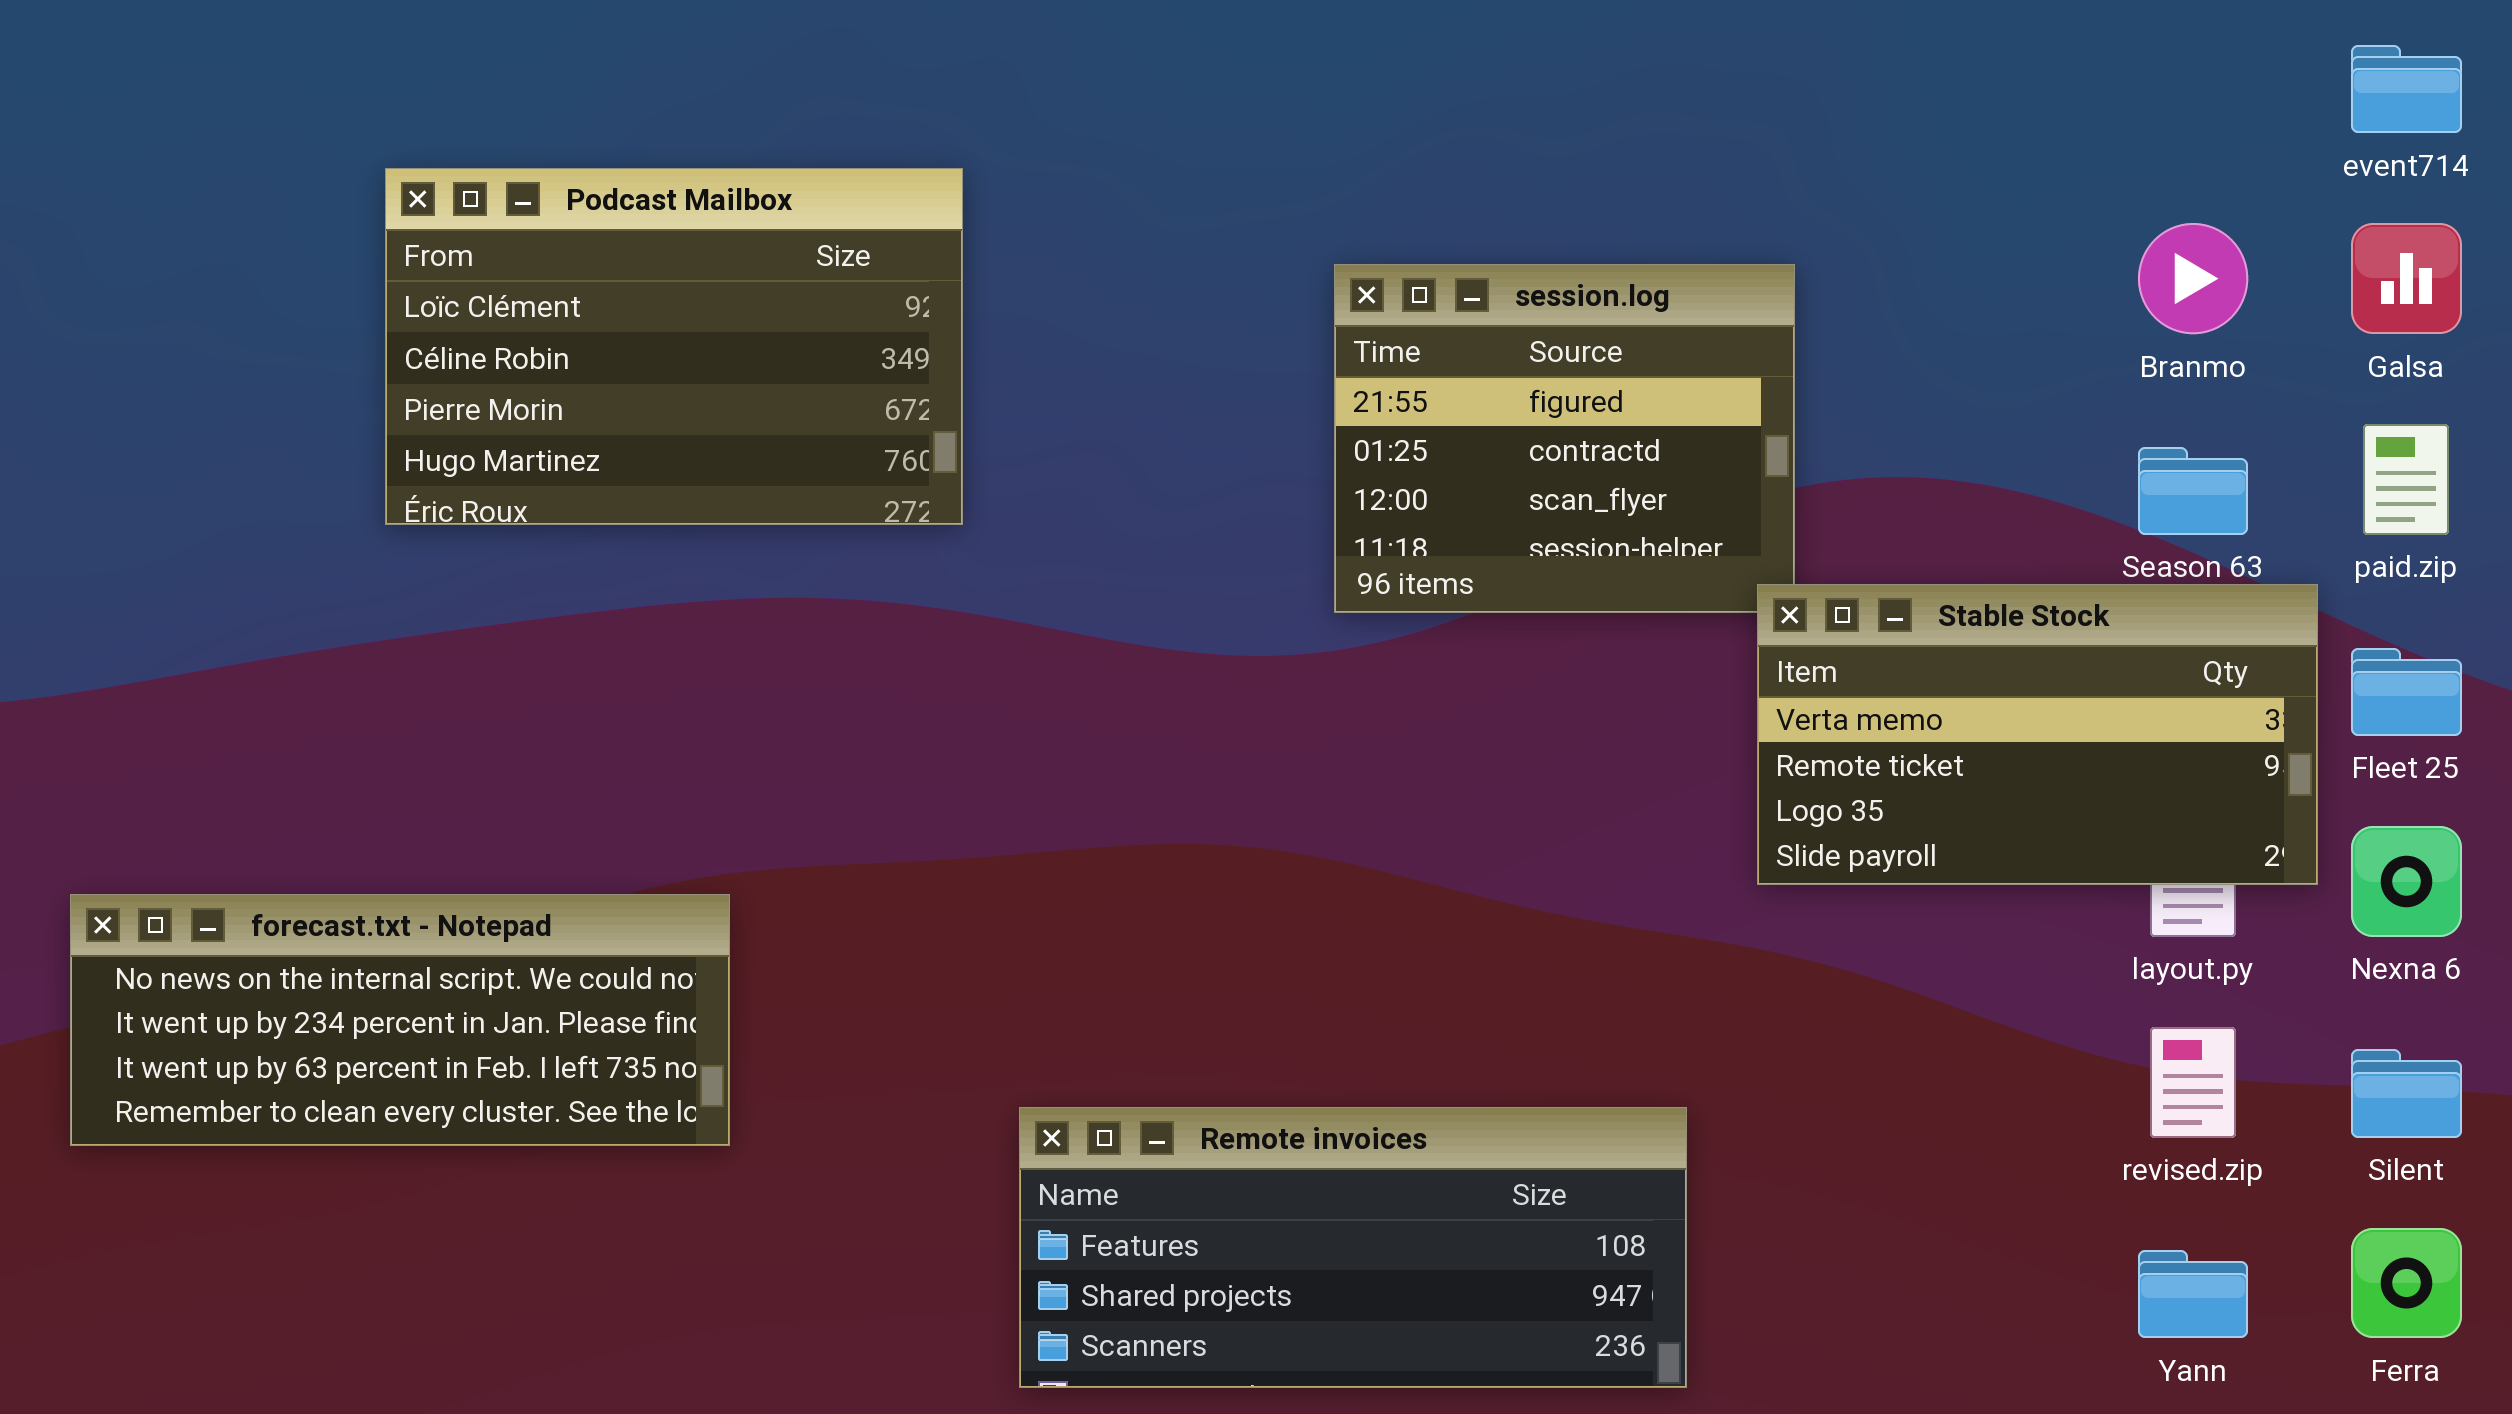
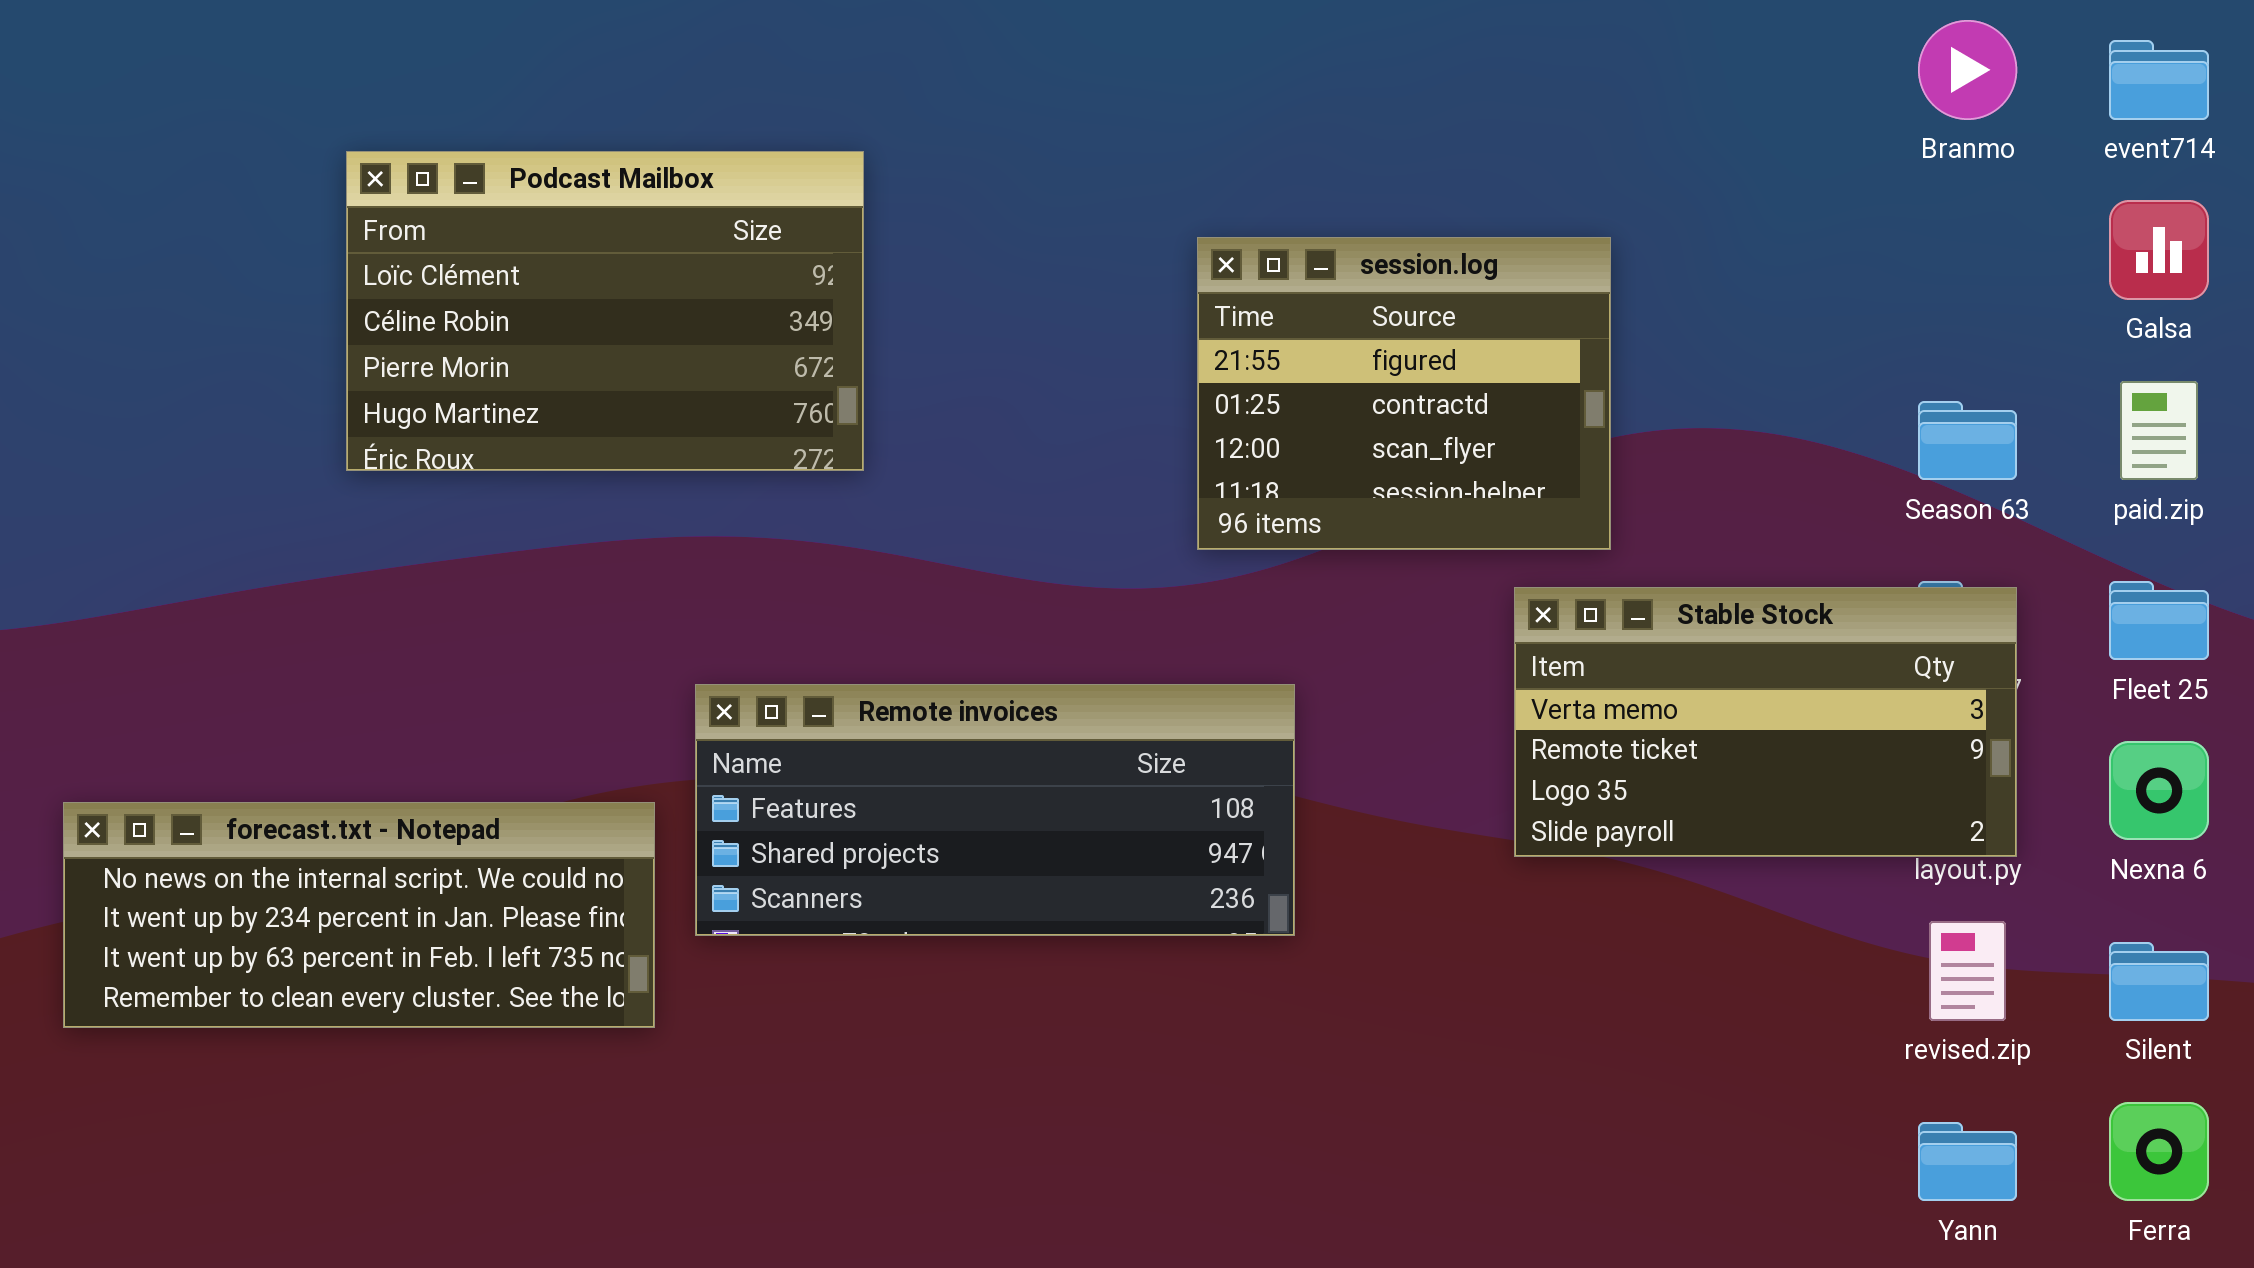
Branmo: [2138,223,2248,334] -> [1918,20,2017,120], moved
Stable Stock: [1757,584,2318,885] -> [1514,587,2017,857], moved
Remote invoices: [1019,1107,1687,1388] -> [695,684,1295,936], moved

